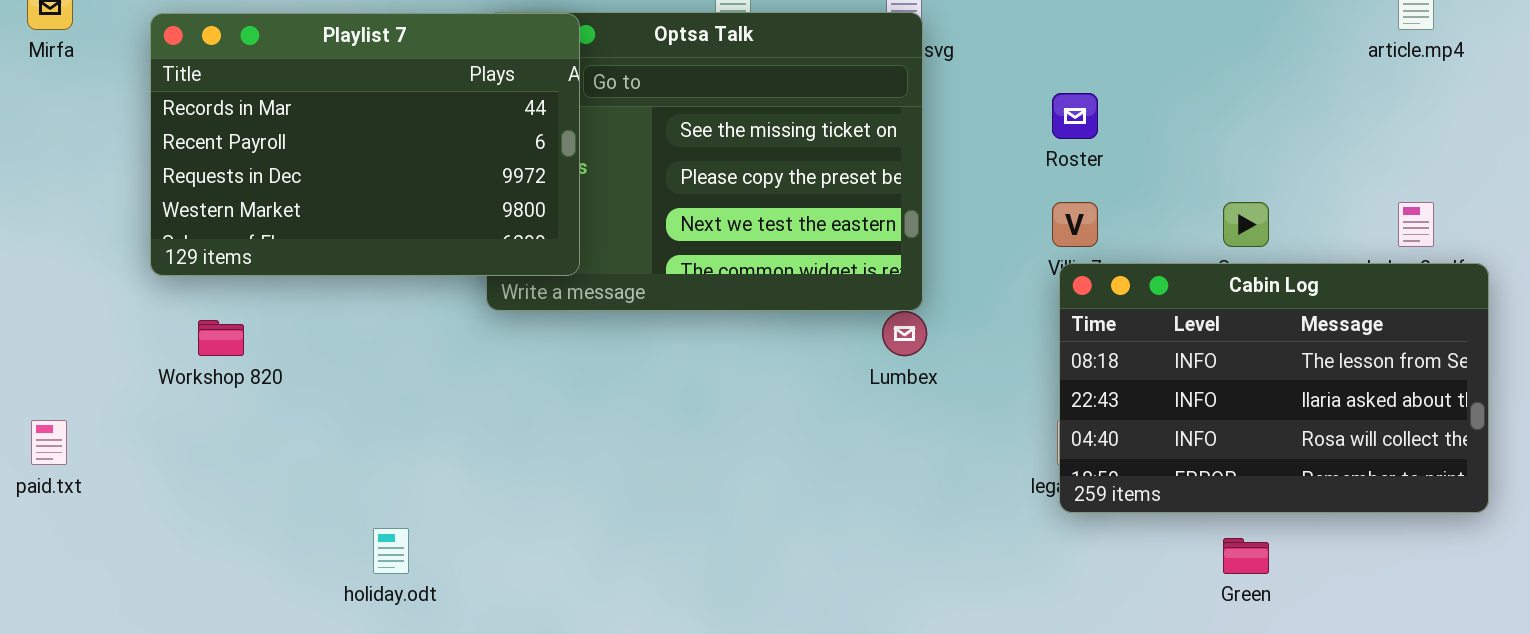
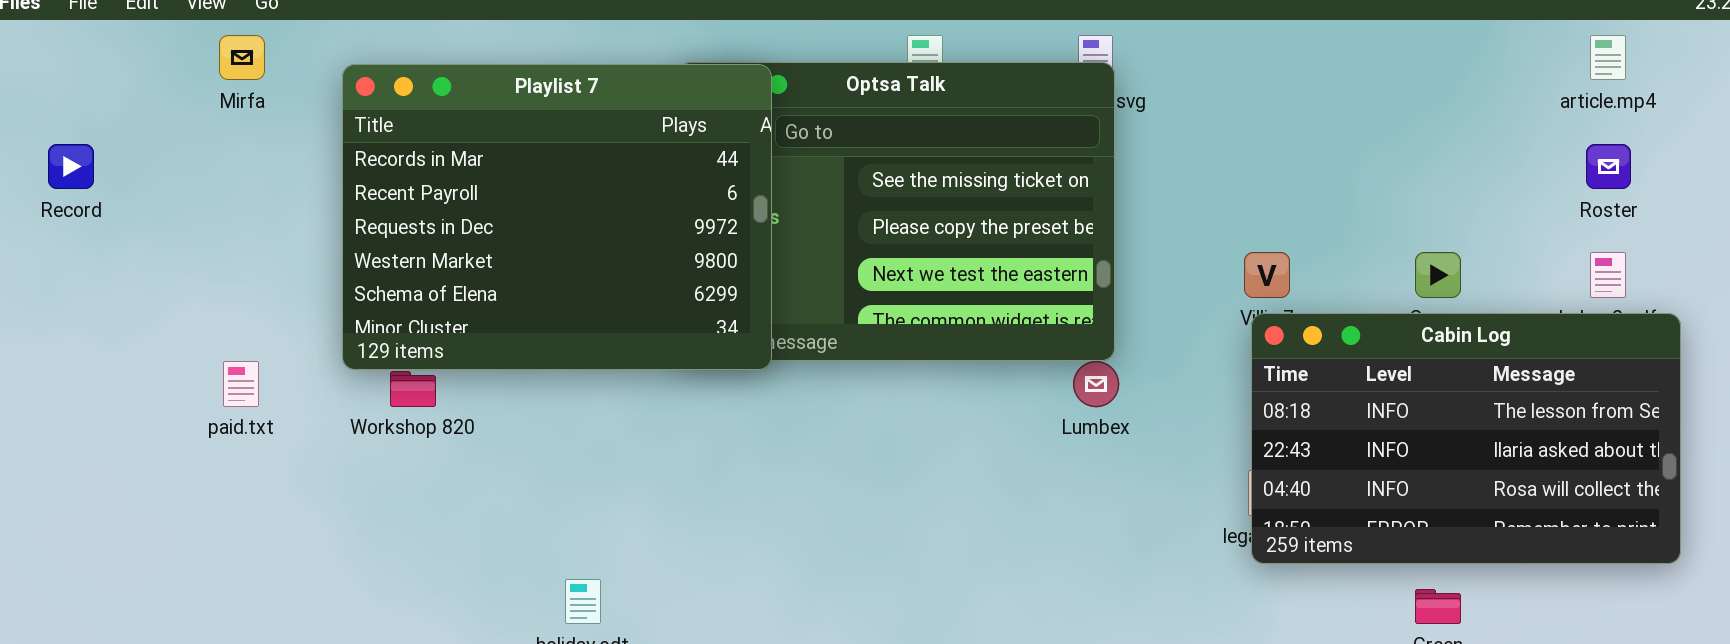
Playlist 7: [150,13,580,276] -> [342,64,772,370], resized
Roster: [1052,93,1098,139] -> [1586,144,1631,189], moved
paid.txt: [31,420,67,465] -> [223,361,259,407], moved

